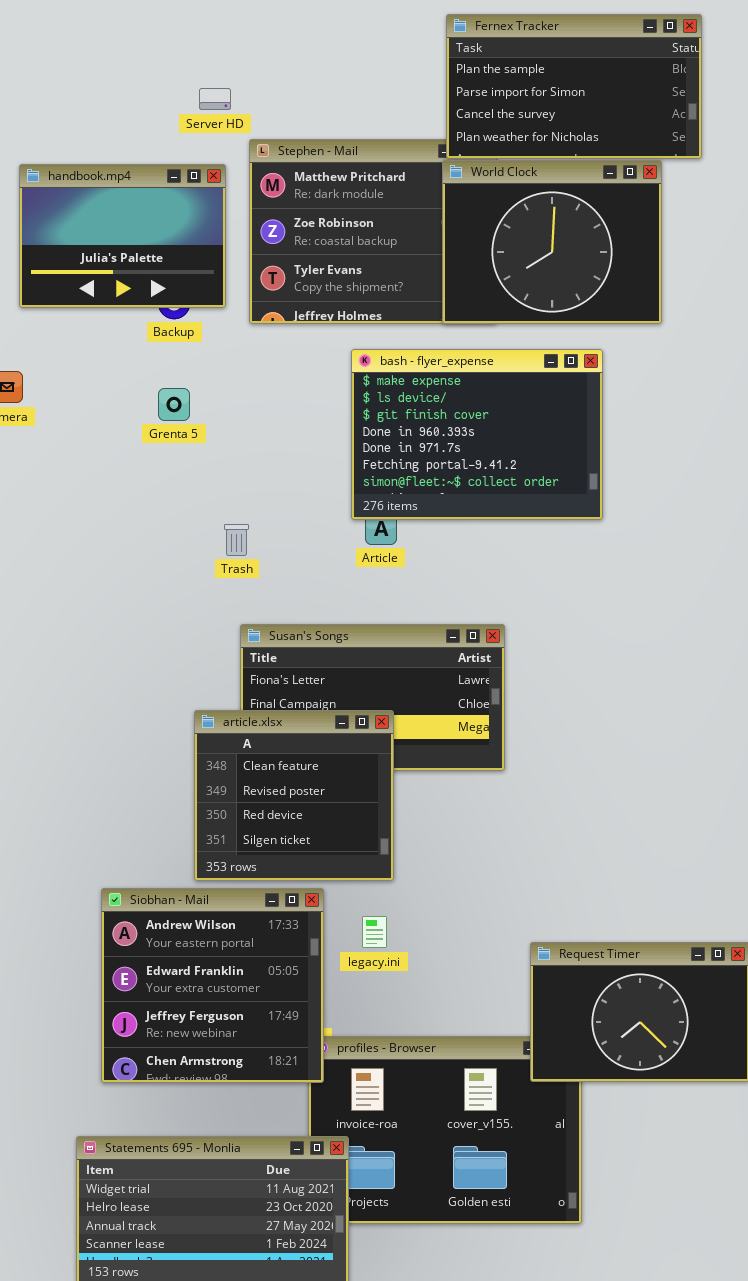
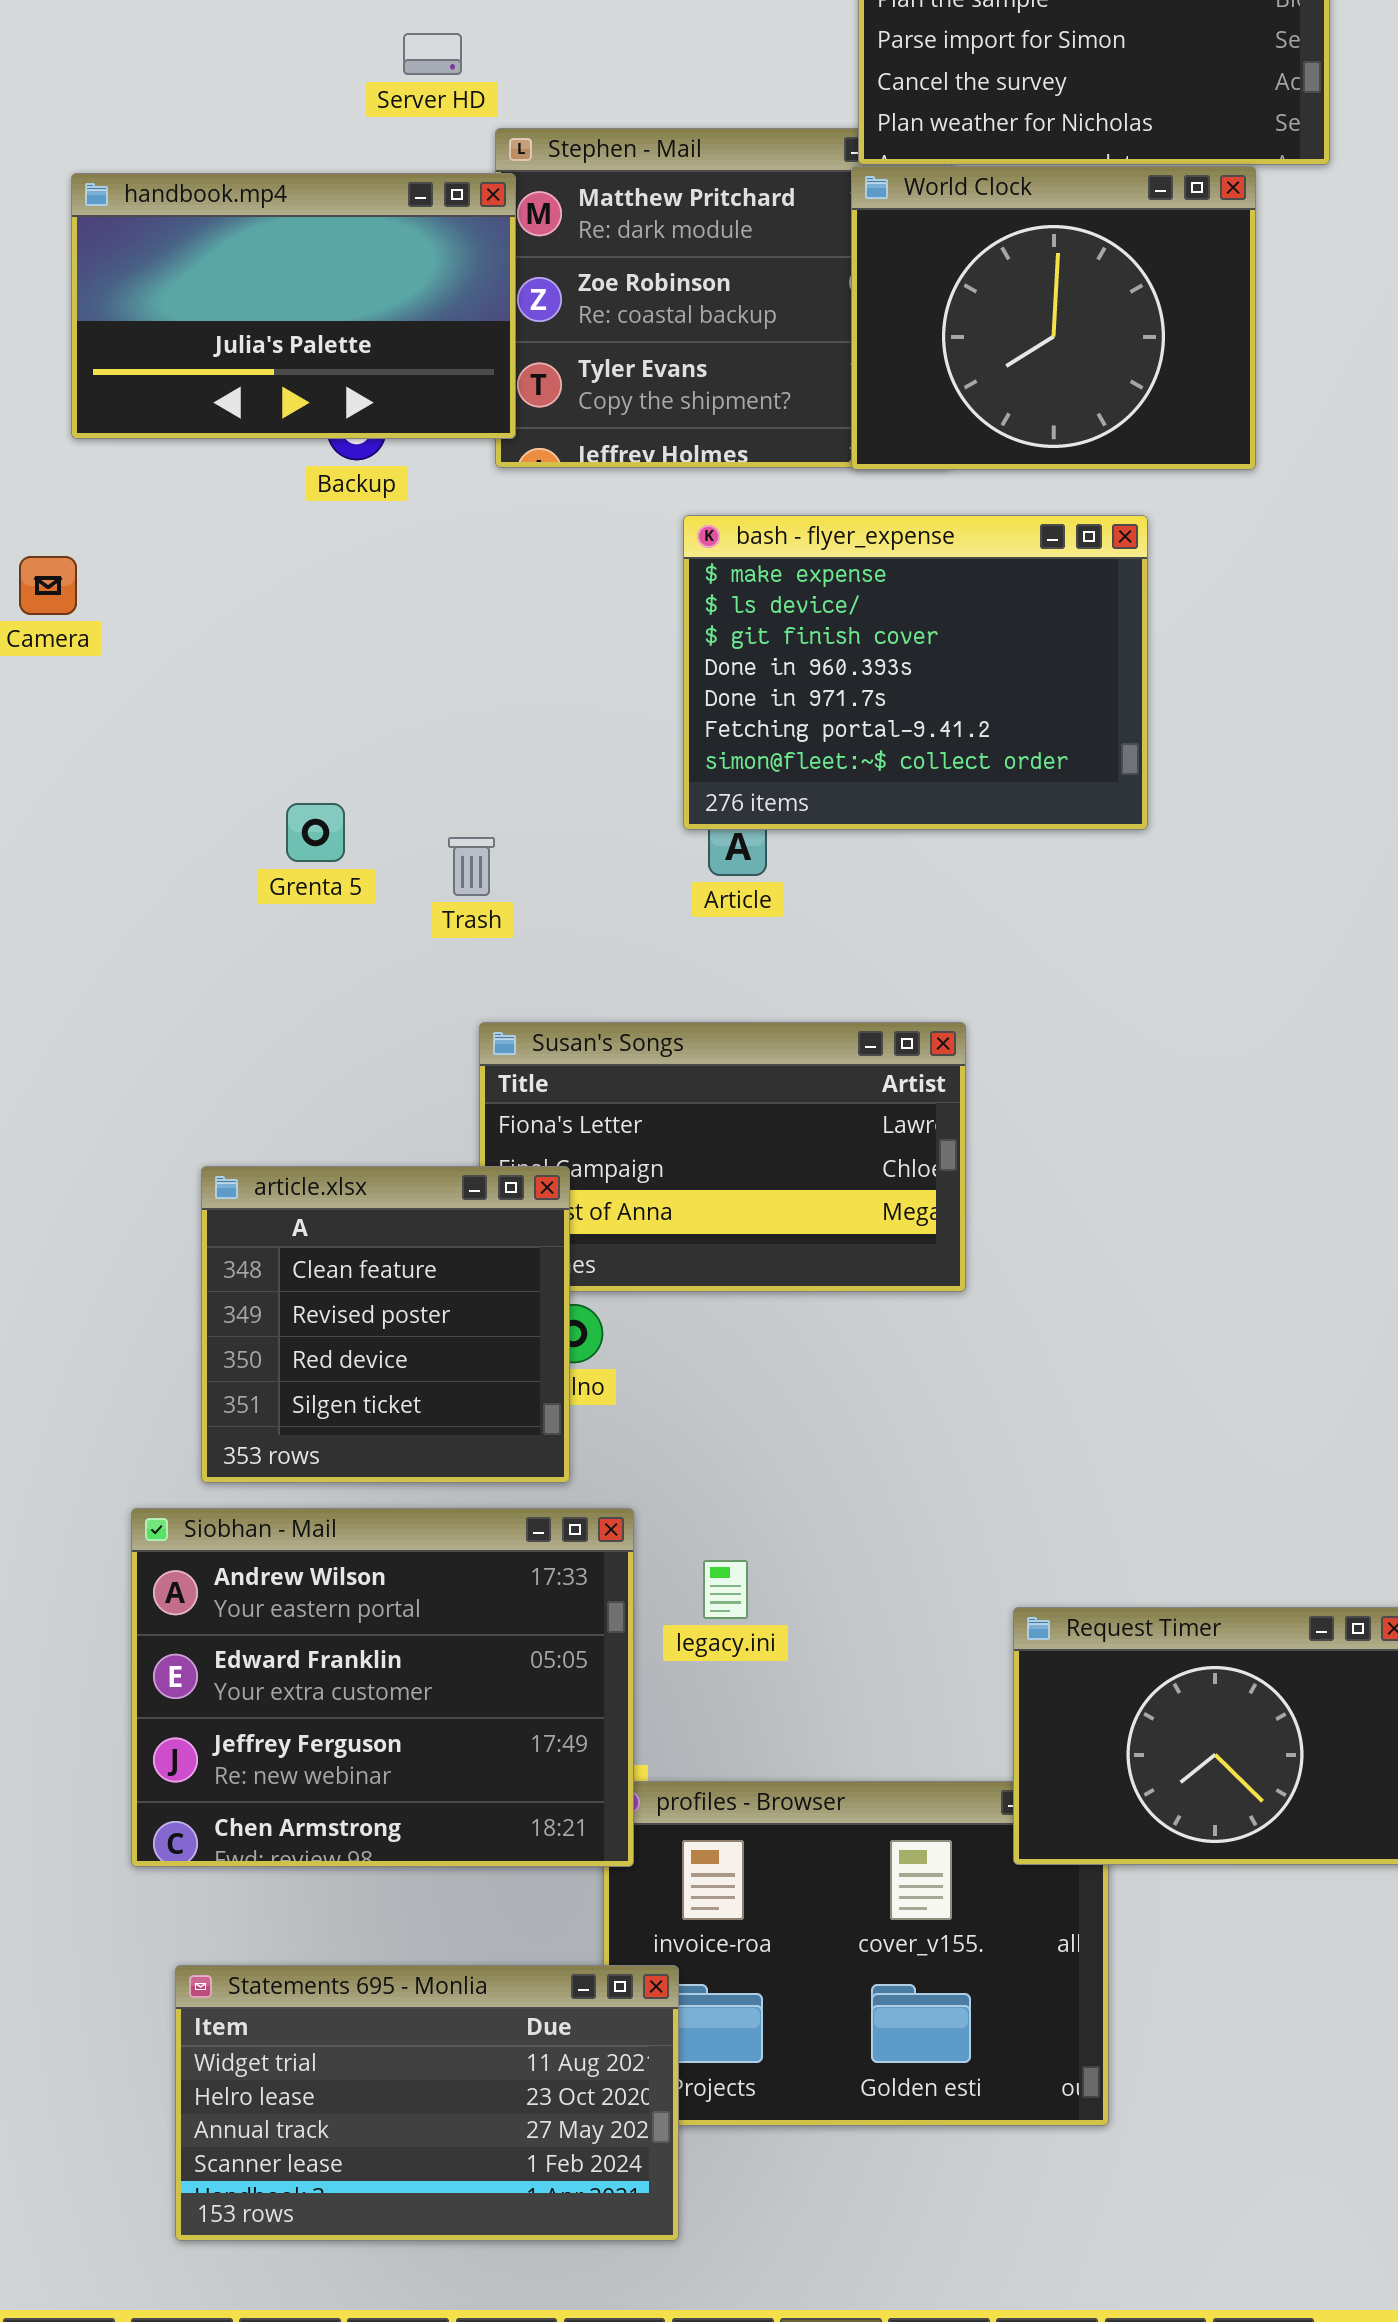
handbook.mp4: [19,164,226,308] -> [71,173,516,439], resized
Grenta 5: [158,388,190,421] -> [286,803,345,862], moved
article.xlsx: [194,710,394,881] -> [201,1166,570,1483], moved
Siobhan - Mail: [101,888,324,1083] -> [131,1508,634,1867], resized

